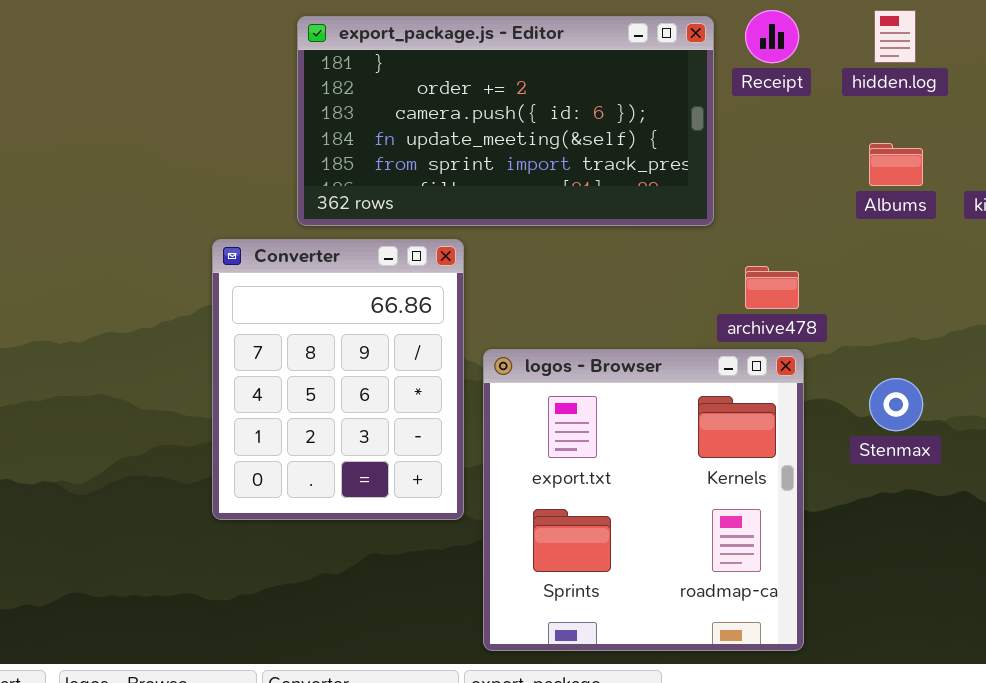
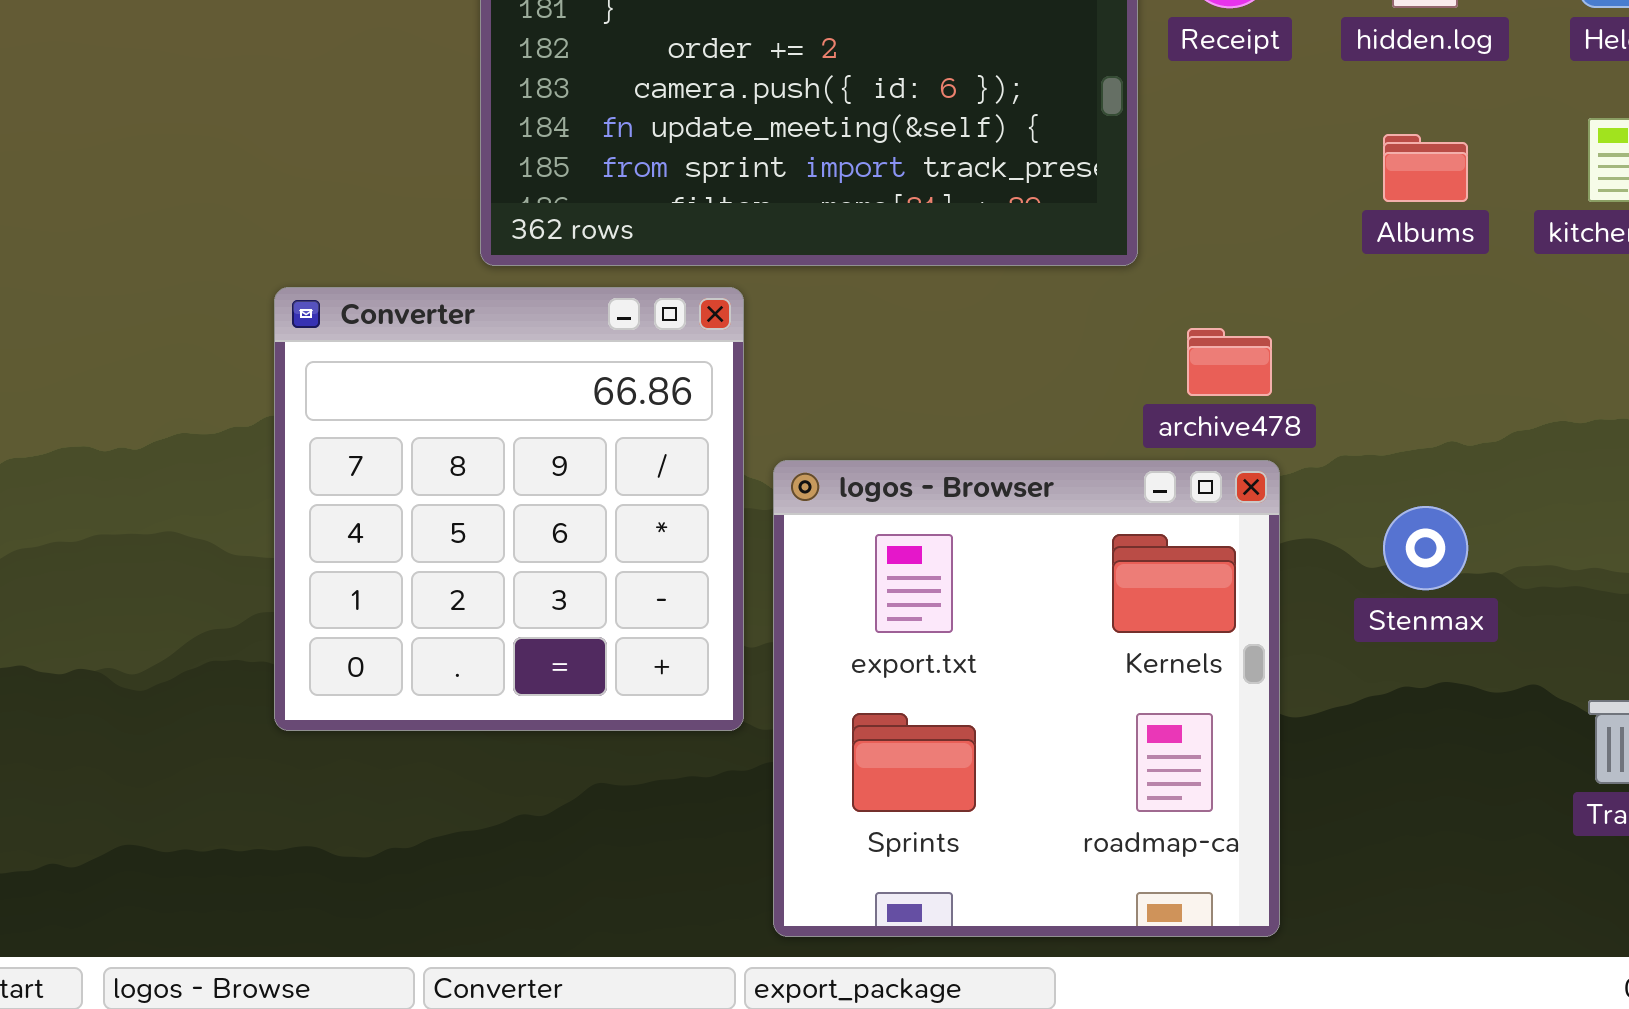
Converter: [212,239,464,520] -> [274,287,744,731], resized

